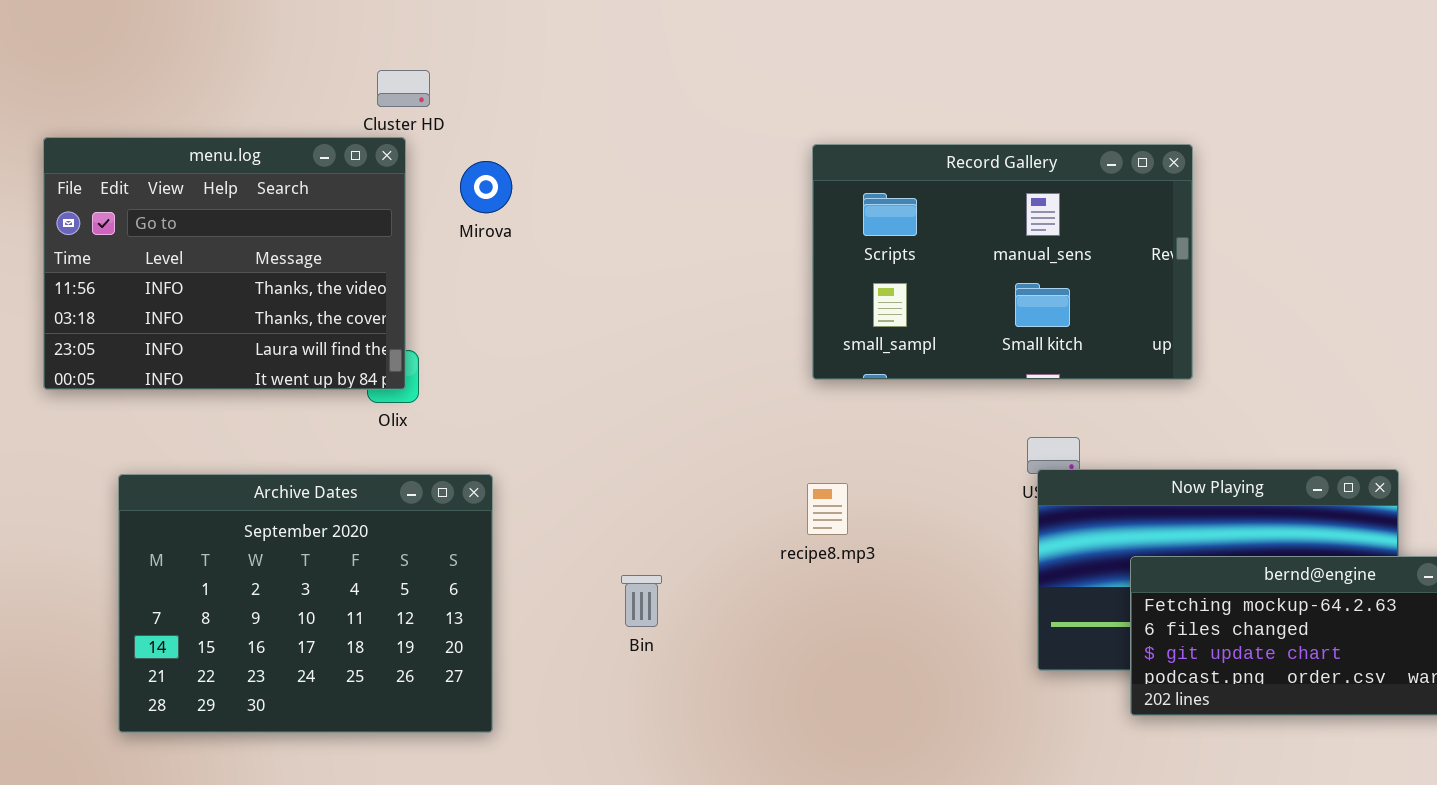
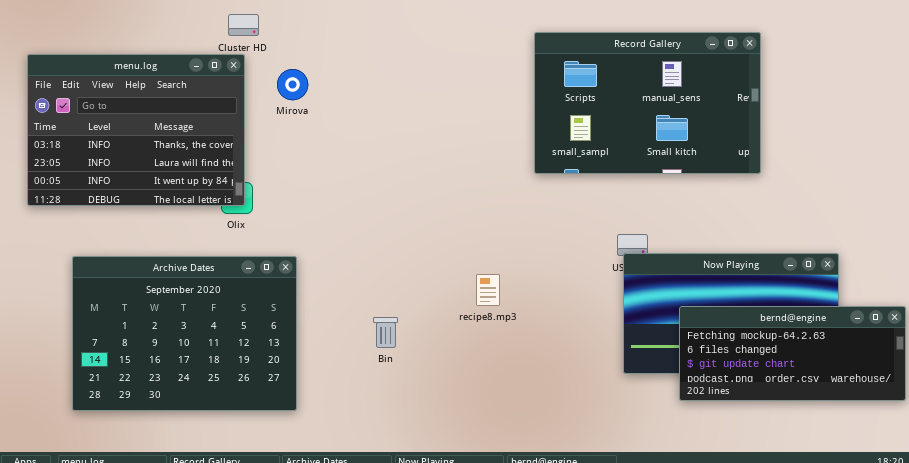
menu.log: [43,137,406,390] -> [27,54,245,206], scrolled down 1 row
Record Gallery: [812,144,1193,380] -> [534,32,761,174], moved
recipe8.mp3: [807,483,848,535] -> [476,274,500,306], moved

